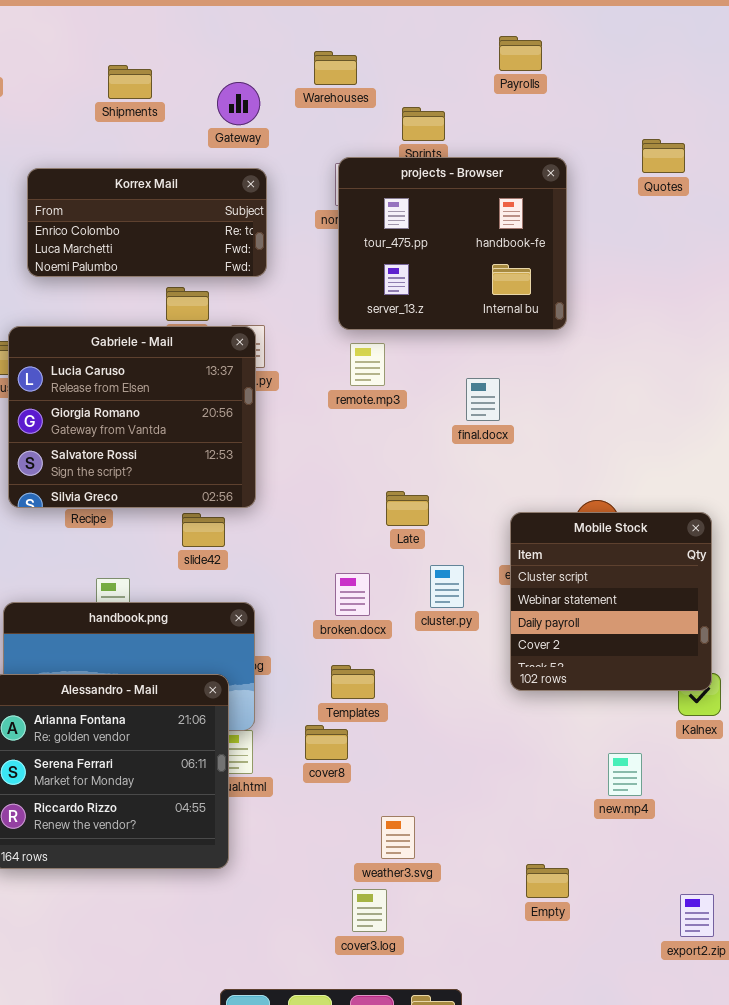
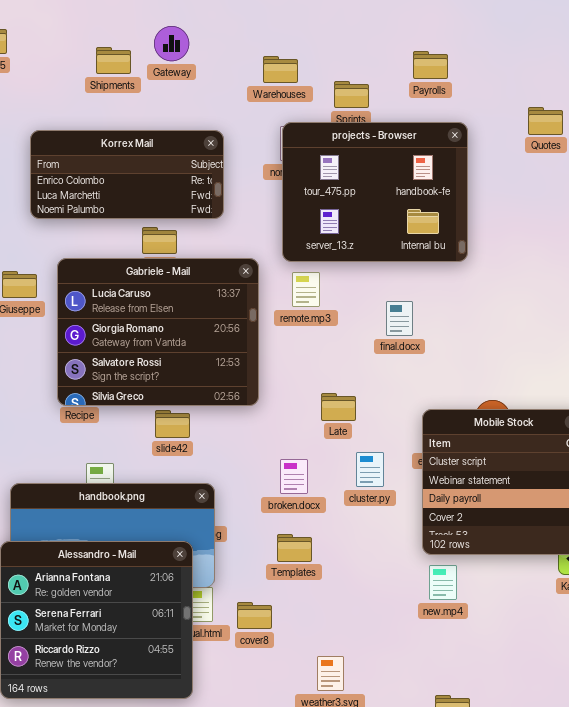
Payrolls: [499,36,542,71] -> [413,51,448,79], moved
Warehouses: [314,51,357,85] -> [263,56,298,83], moved
Gateway: [217,82,260,125] -> [154,26,189,61], moved
Gabriele - Mail: [8,326,256,508] -> [57,258,259,406], moved
cover8: [305,725,348,760] -> [237,602,272,629], moved
new.mp4: [608,753,642,796] -> [429,565,457,600], moved

